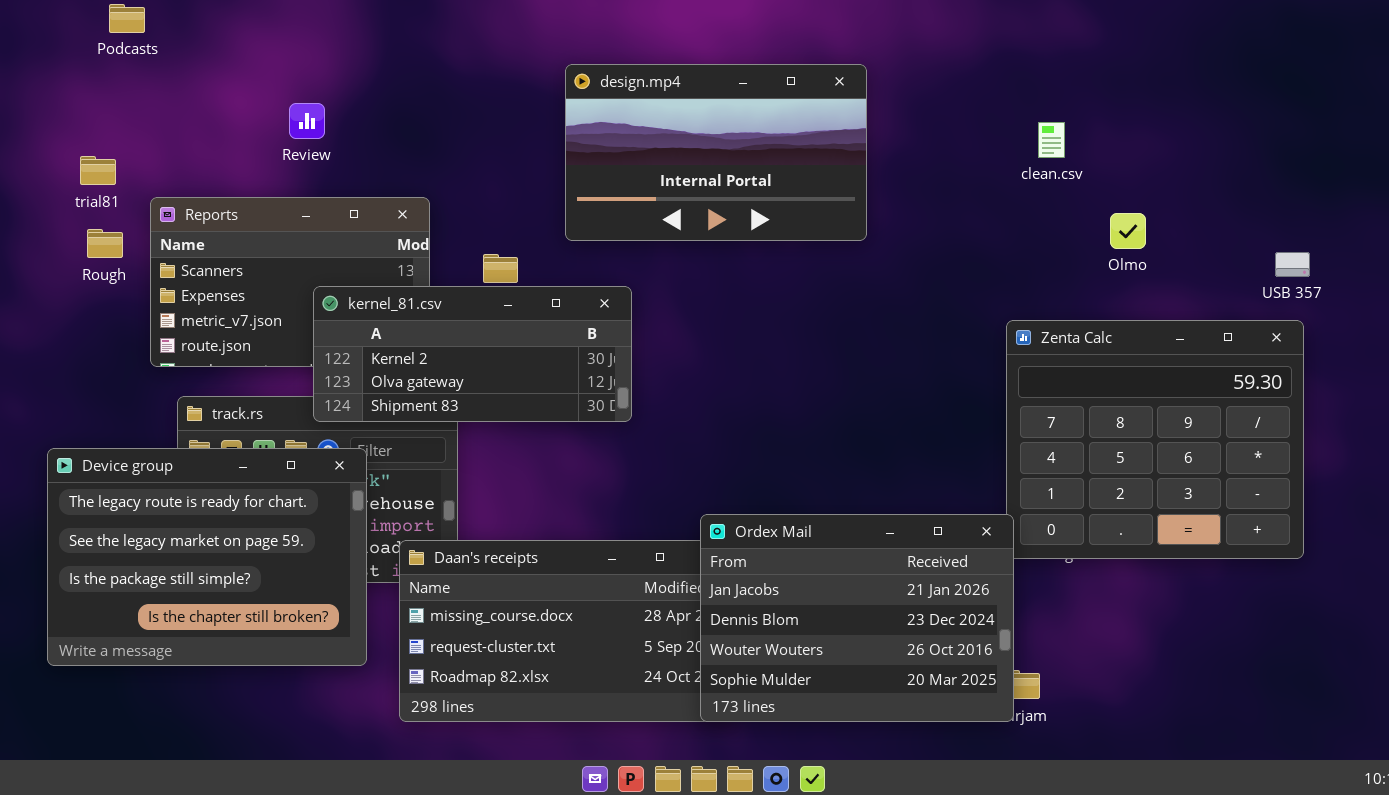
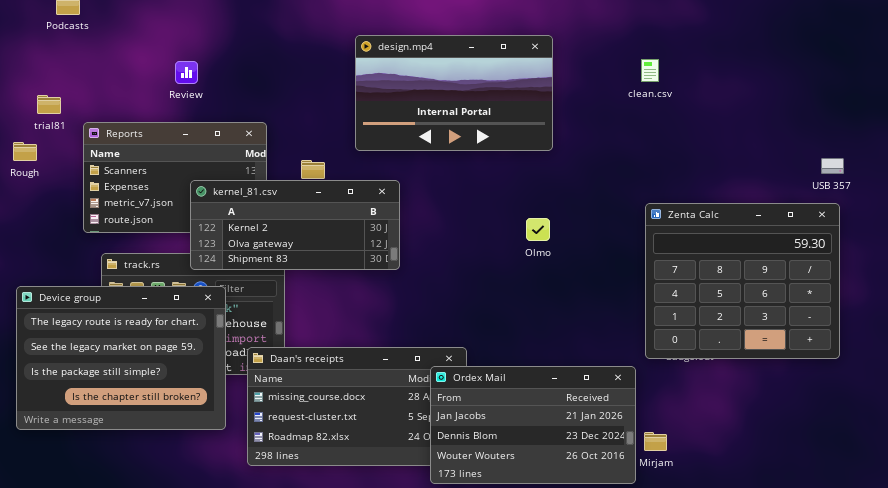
clean.csv: [1038,122,1065,158] -> [641,59,659,82], moved
Olmo: [1110,213,1146,249] -> [526,218,550,241], moved
Rough: [87,229,123,258] -> [13,142,37,161], moved
Ordex Mail: [700,514,1014,722] -> [430,366,636,484], moved, resized

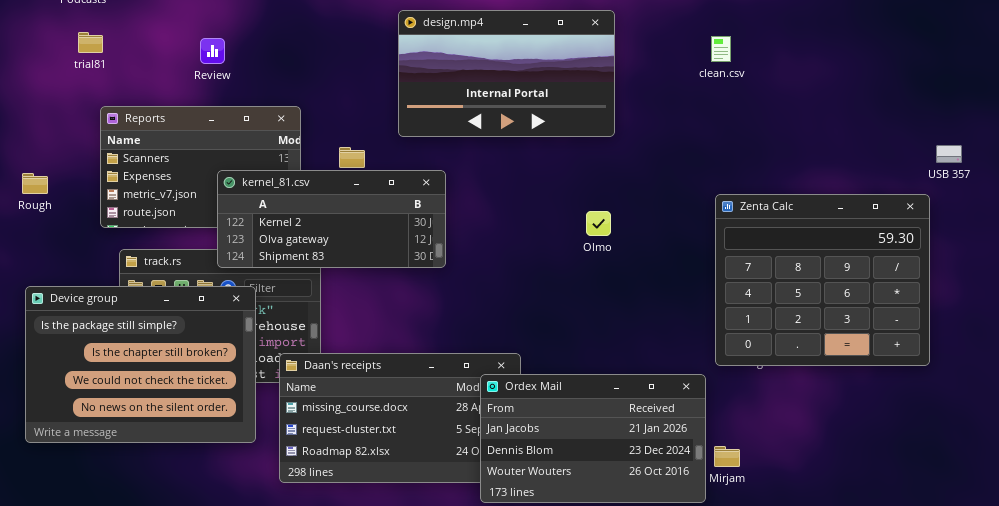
trial81: [37,95,61,114] -> [78,32,103,53], moved
Rough: [13,142,37,161] -> [22,173,48,194], moved
USB 357: [821,158,844,174] -> [936,145,962,163], moved
Device group: [16,286,226,430] -> [25,286,256,443], scrolled down 2 rows

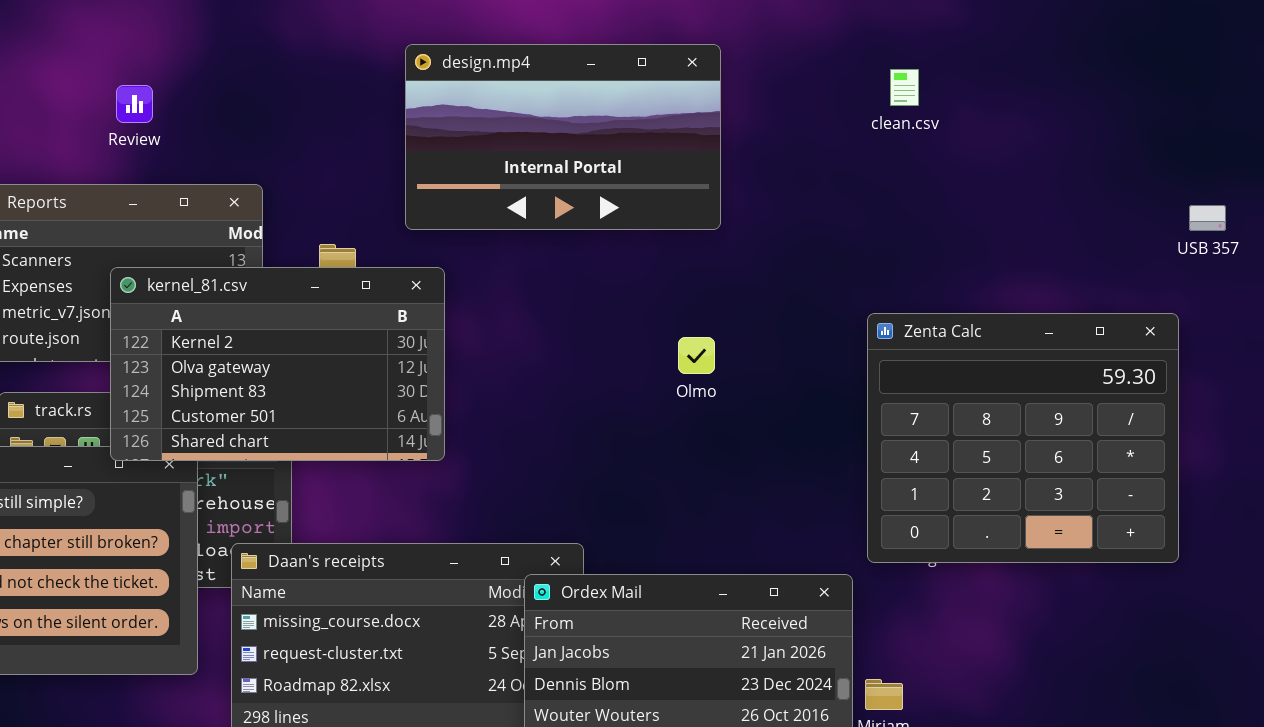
clean.csv: [711,36,731,62] -> [890,69,919,106], moved
USB 357: [936,145,962,163] -> [1189,205,1226,231], moved
kernel_81.csv: [217,170,446,268] -> [110,267,445,461], moved, resized

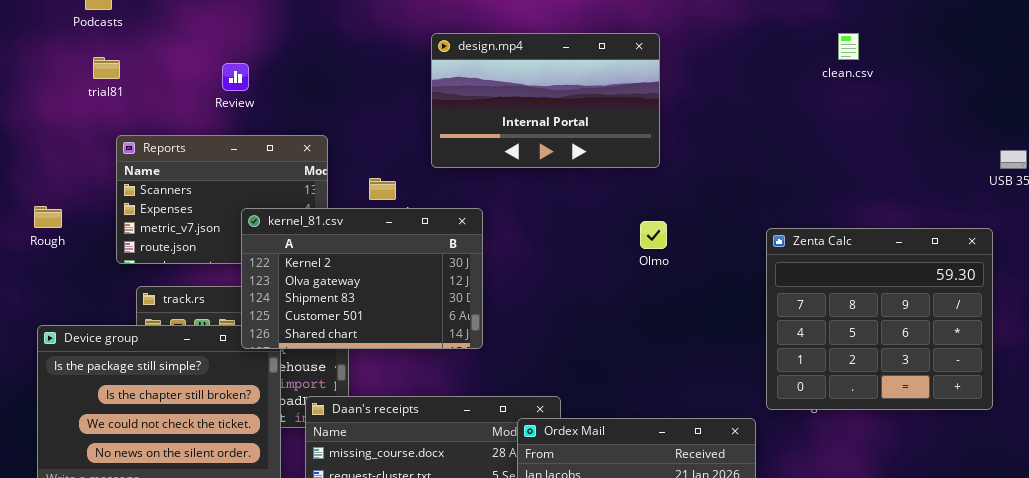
clean.csv: [890,69,919,106] -> [838,33,859,60], moved
kernel_81.csv: [110,267,445,461] -> [241,208,483,349], moved
Olmo: [678,337,715,374] -> [640,221,667,249], moved

